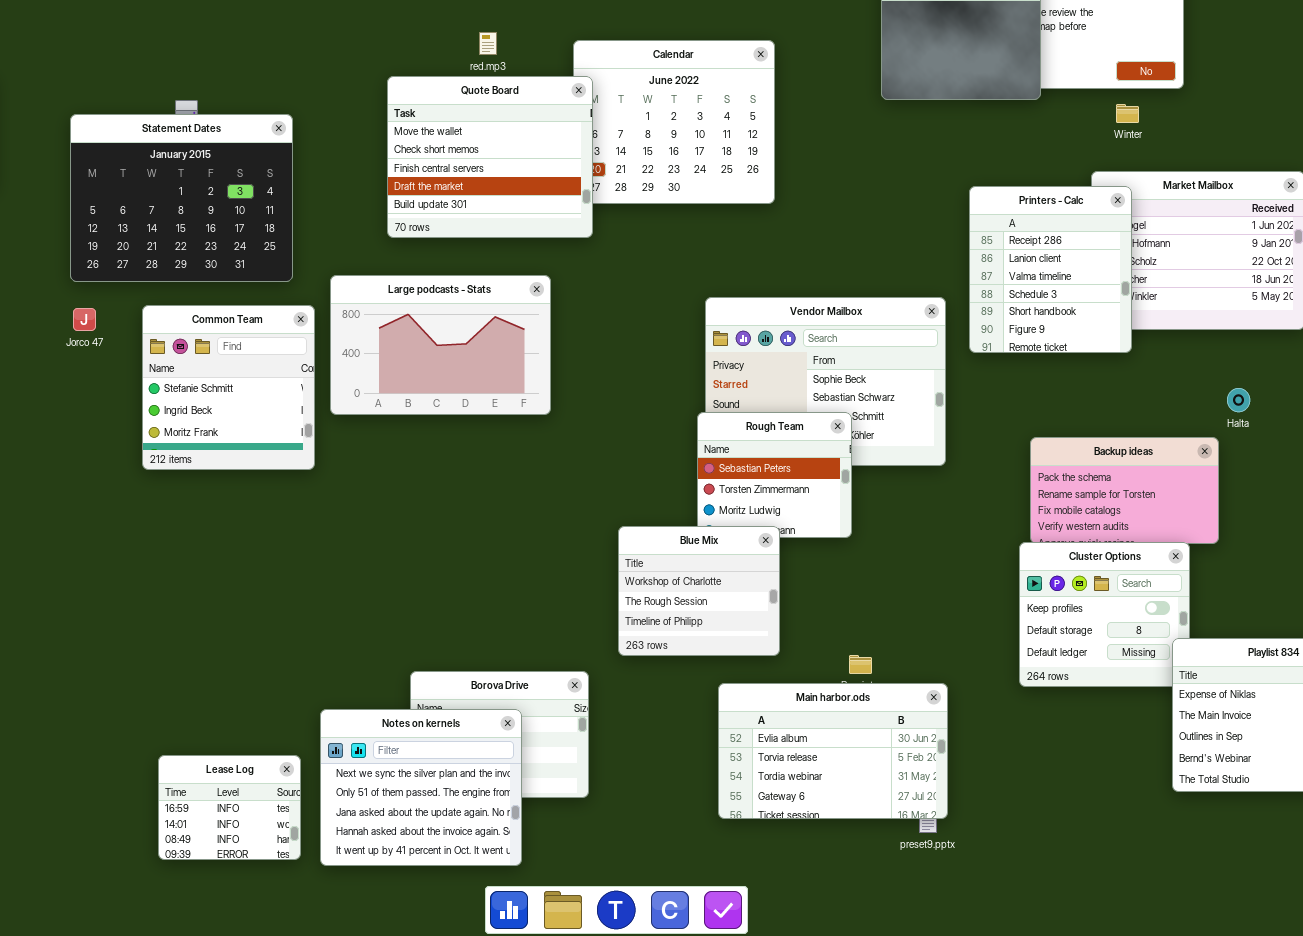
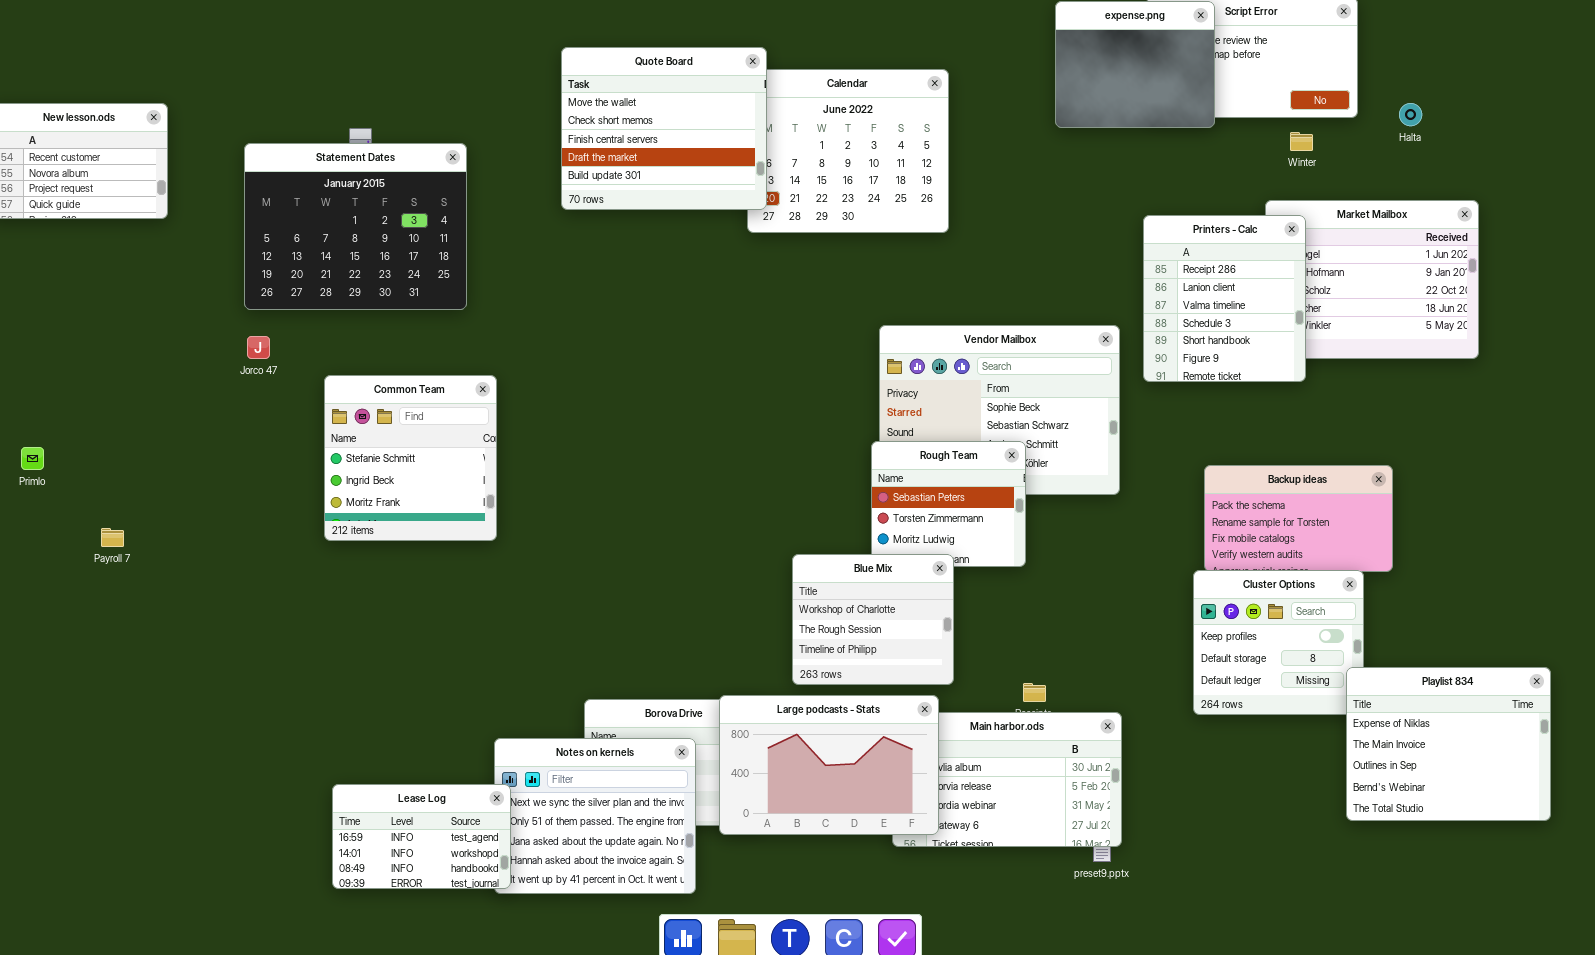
Quote Board: [387,76,593,238] -> [561,47,767,210], moved
Large podcasts - Stats: [330,275,551,415] -> [719,695,939,835], moved
Common Team: [142,305,315,470] -> [324,375,497,541], moved
Halta: [1227,388,1250,412] -> [1399,103,1422,126], moved
Lease Log: [158,755,301,860] -> [332,784,511,889], resized

